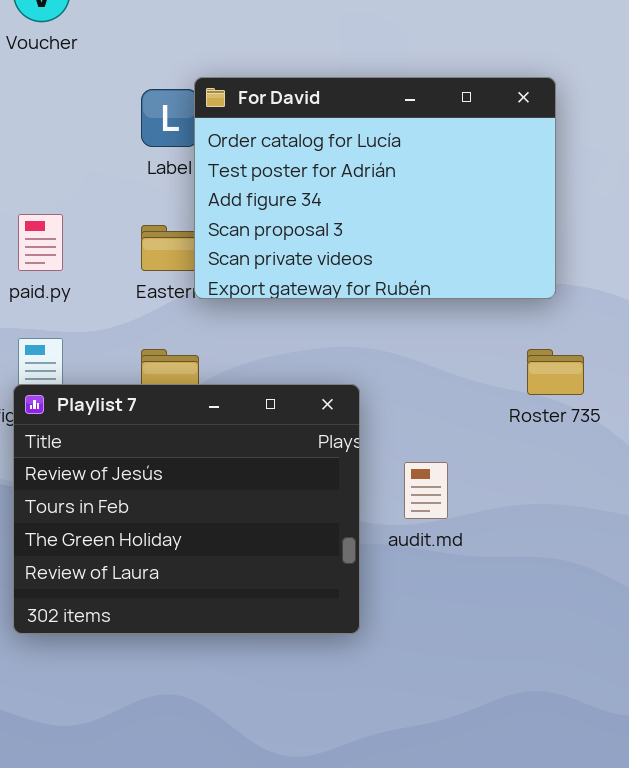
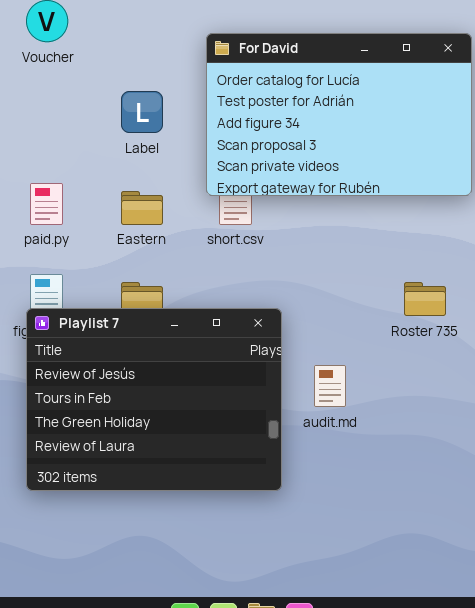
For David: [194,77,556,299] -> [206,33,472,196], moved

